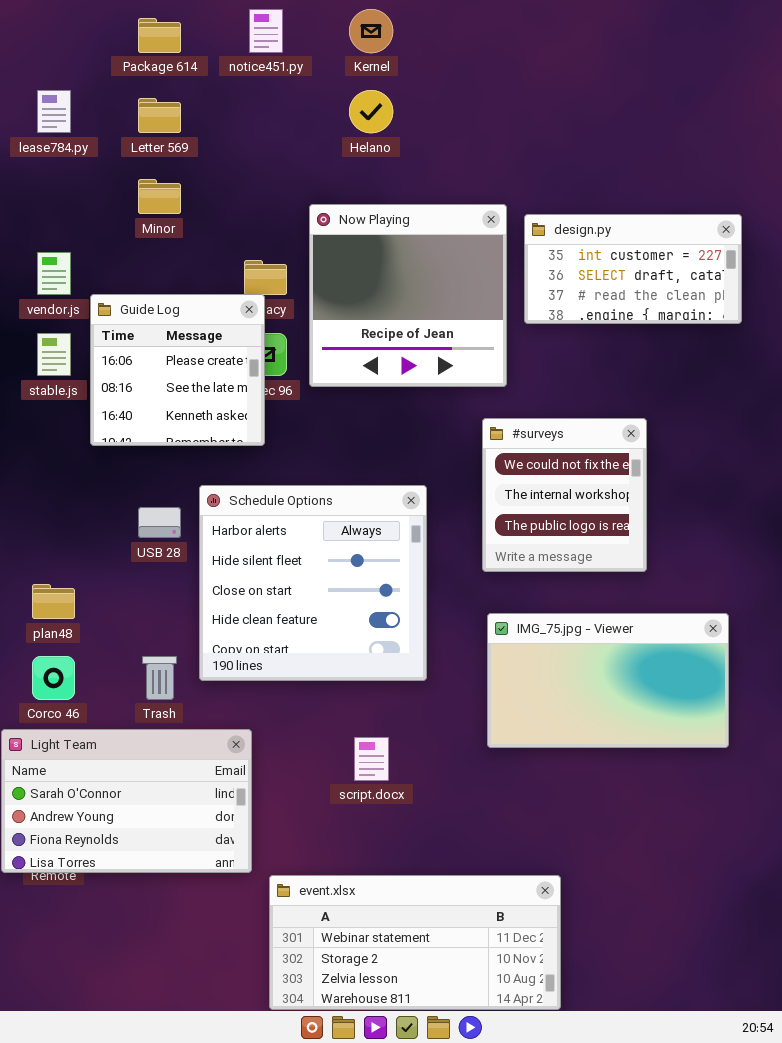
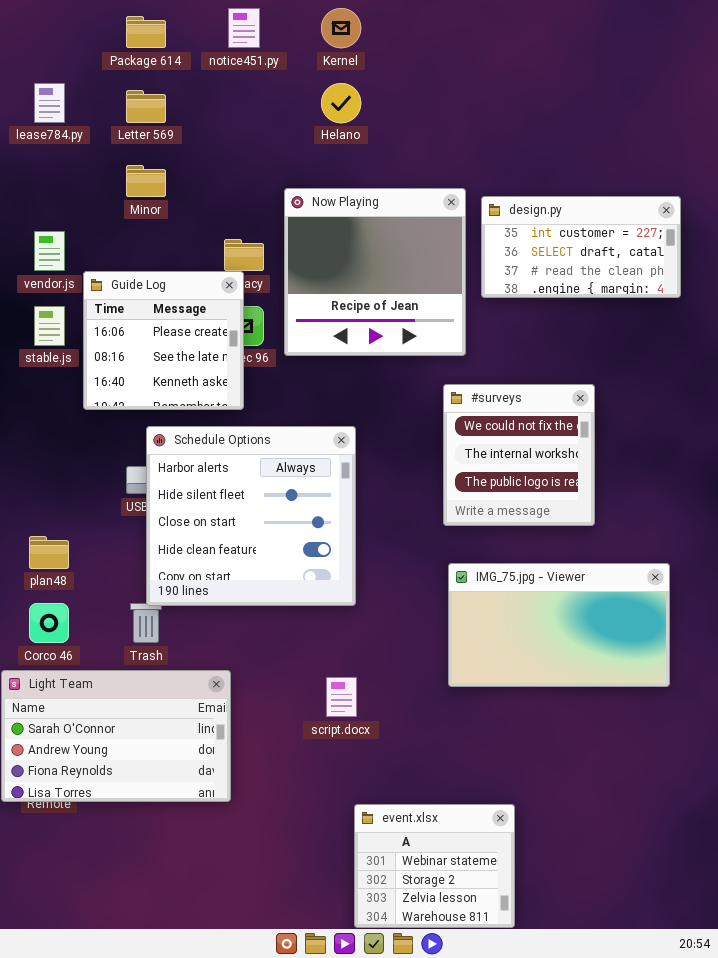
Schedule Options: [199,485,427,681] -> [146,426,356,606], moved
event.xlsx: [269,875,561,1010] -> [354,804,515,928], resized

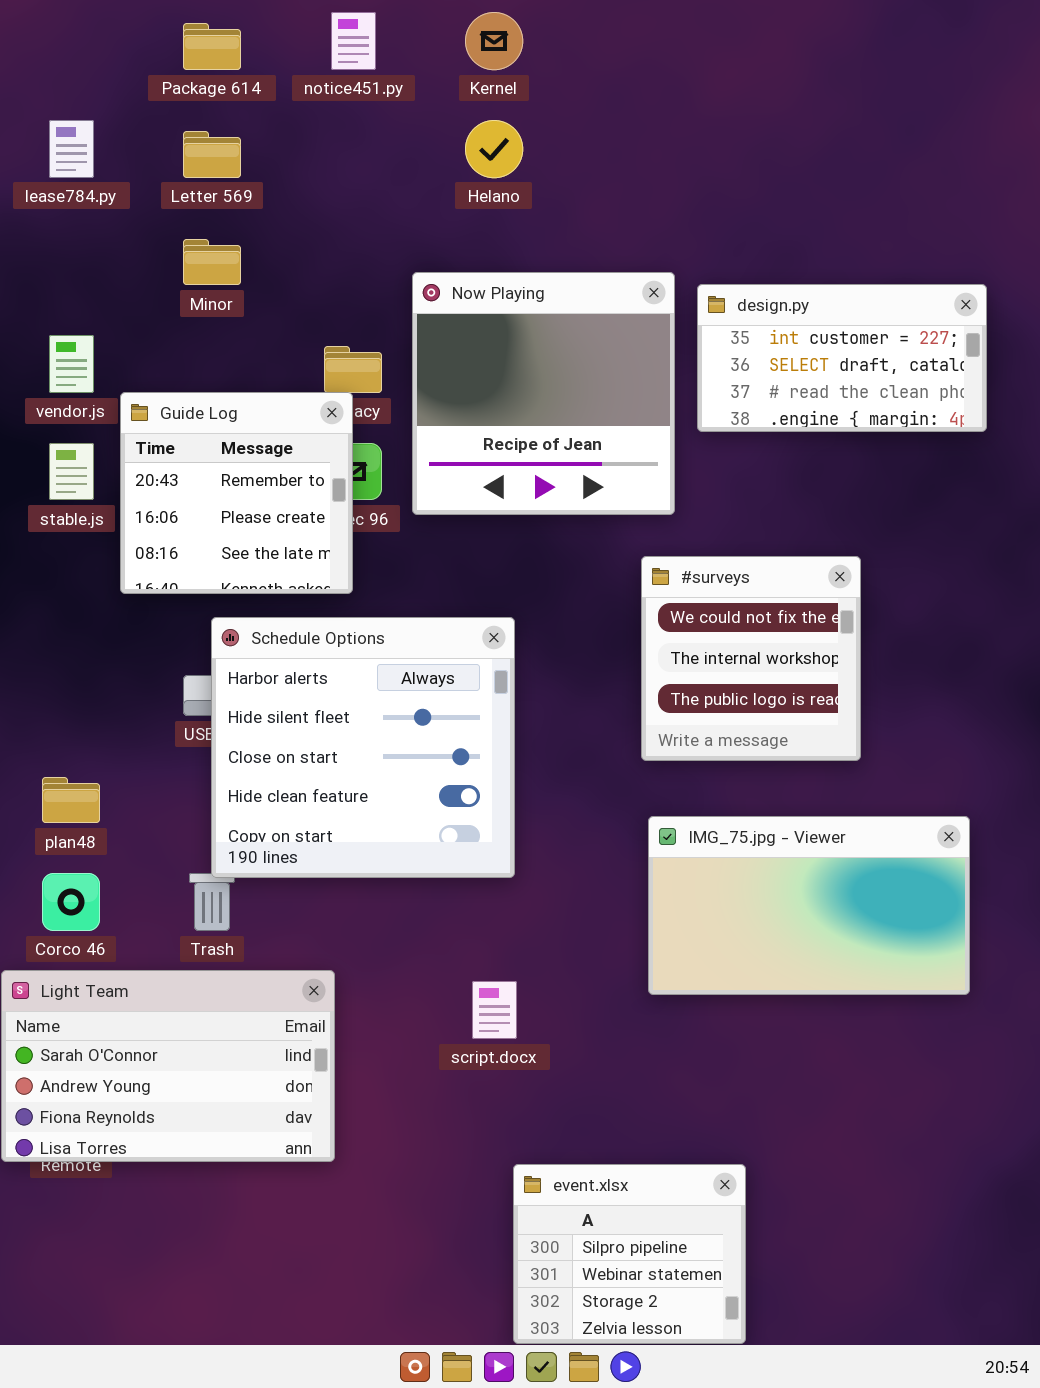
Guide Log: [83,271,244,410] -> [120,392,353,594], scrolled up 1 row
event.xlsx: [354,804,515,928] -> [513,1164,746,1344], scrolled up 1 row

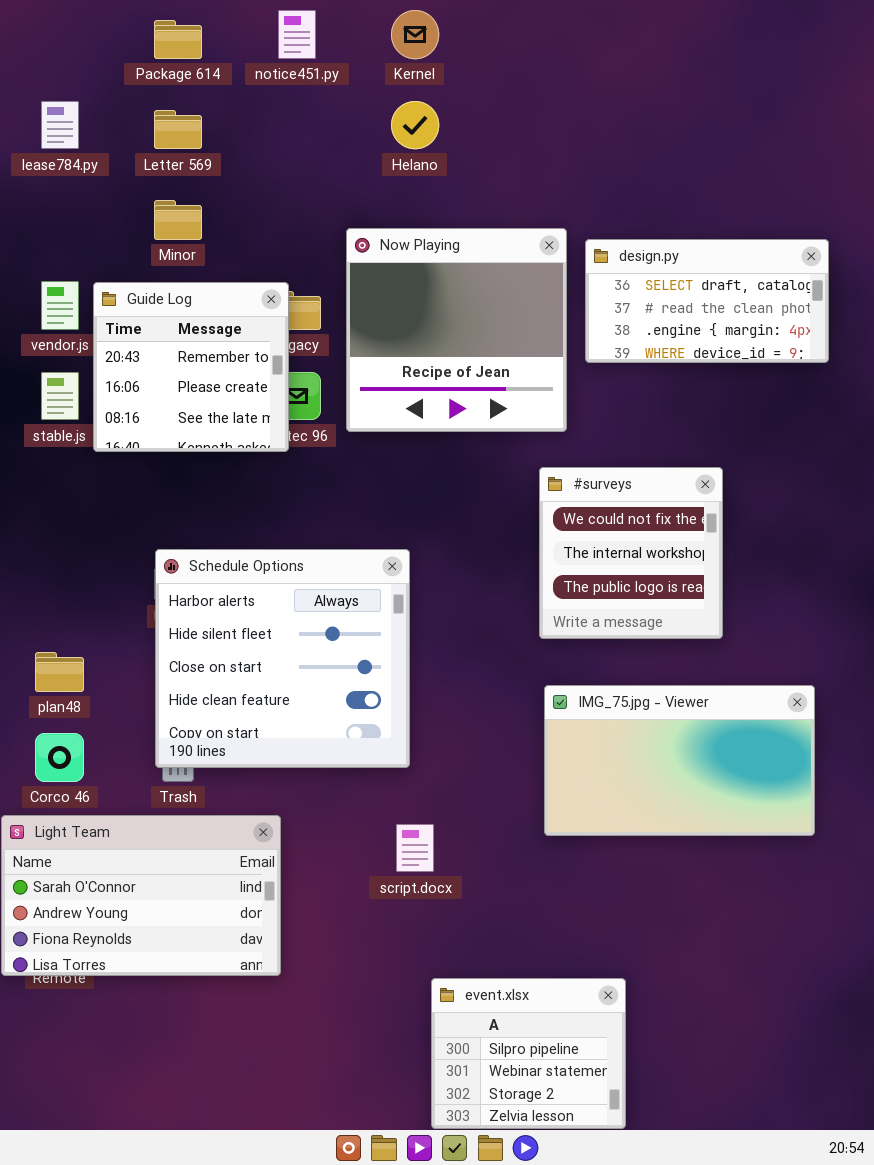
design.py: [697,284,987,432] -> [585,239,829,363], scrolled down 1 row
Guide Log: [120,392,353,594] -> [93,282,289,452], moved
Schedule Options: [211,617,515,878] -> [155,549,410,768], moved

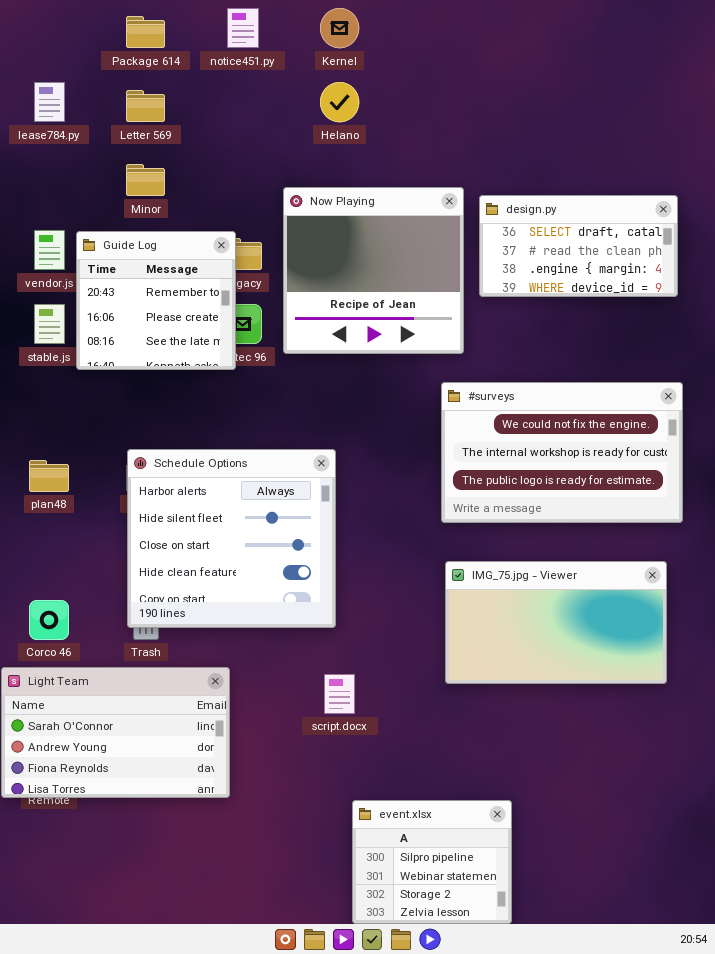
#surveys: [539,467,723,639] -> [441,382,683,523], resized
plan48: [35,652,84,692] -> [29,460,69,492], moved

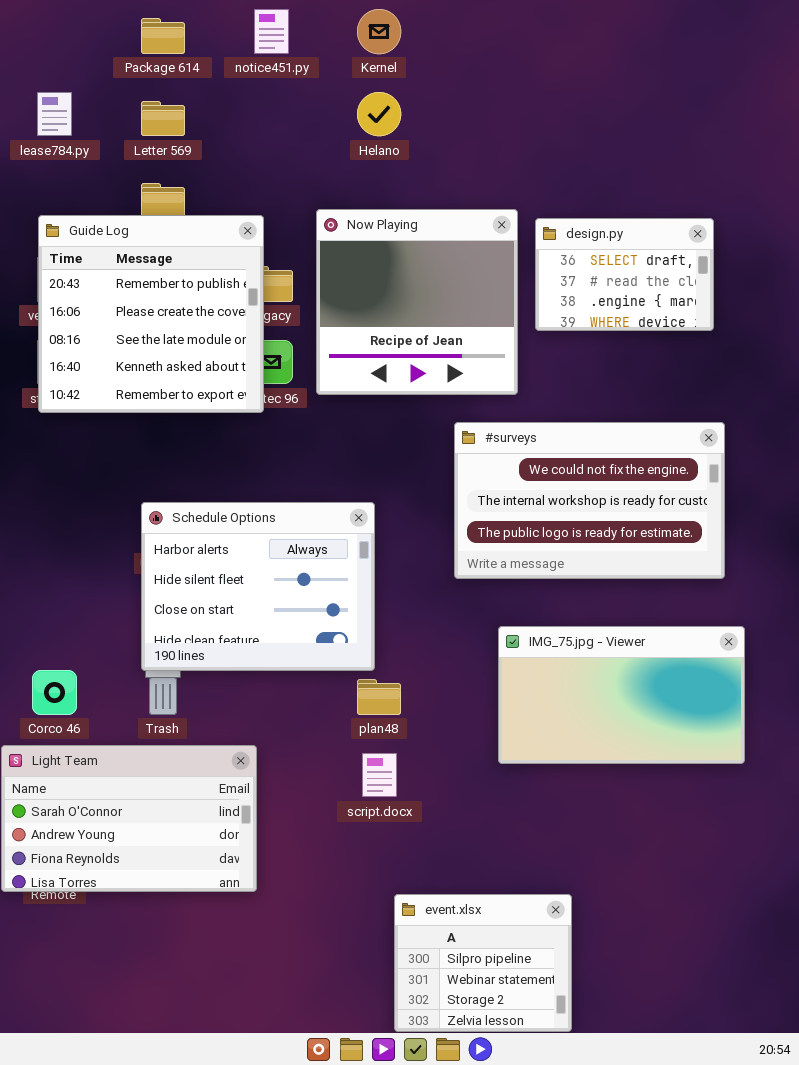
design.py: [479,195,678,297] -> [535,218,714,331], resized
Guide Log: [76,231,236,370] -> [38,215,264,413], resized
#surveys: [441,382,683,523] -> [454,422,725,579], moved
Schedule Options: [127,449,336,628] -> [141,502,375,671], resized
plan48: [29,460,69,492] -> [357,679,401,715], moved

